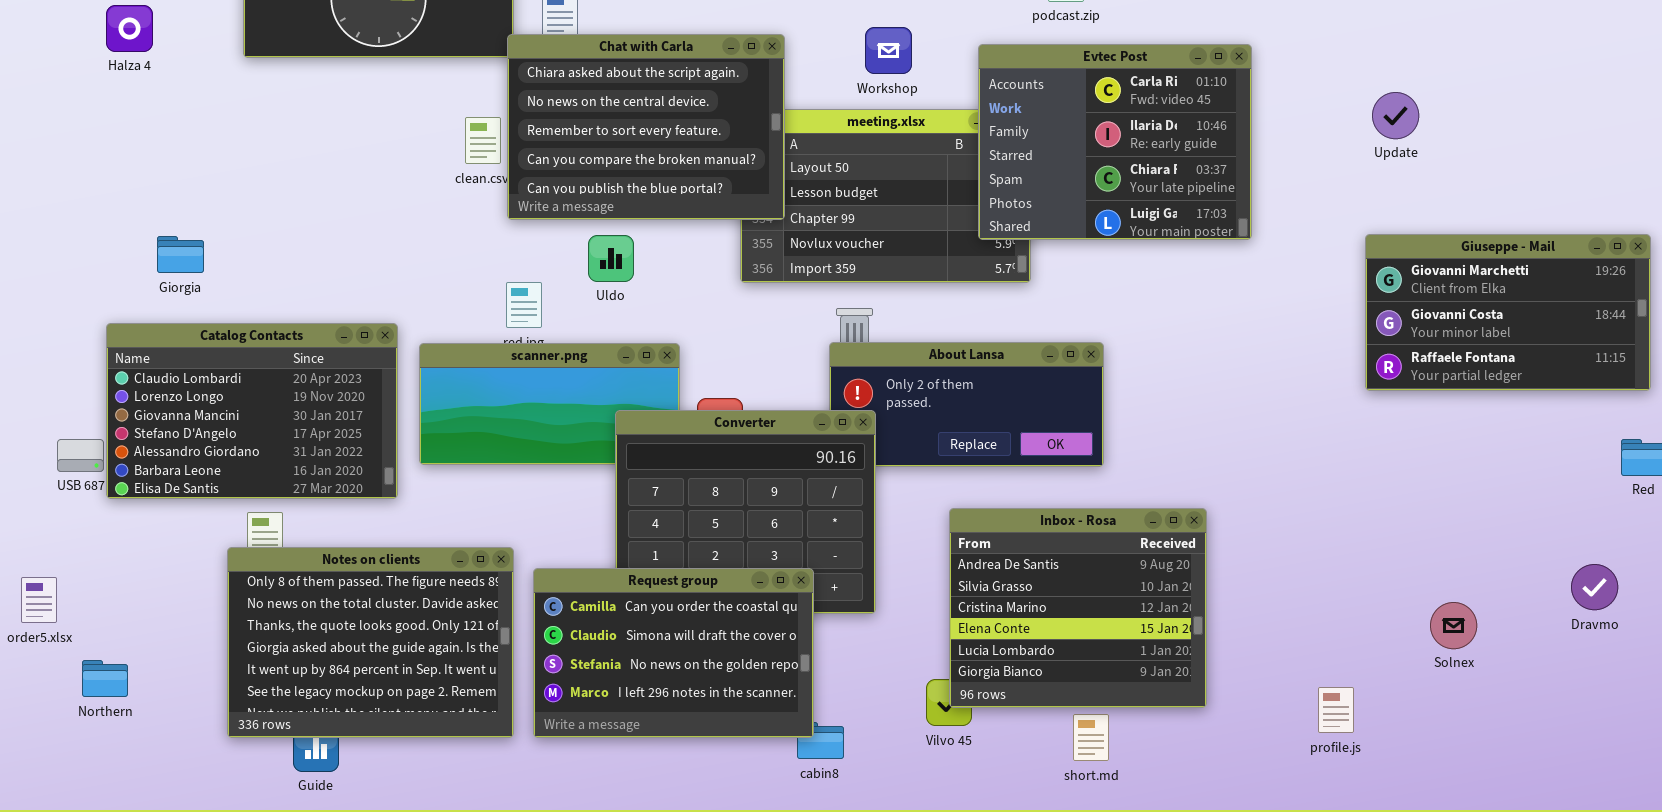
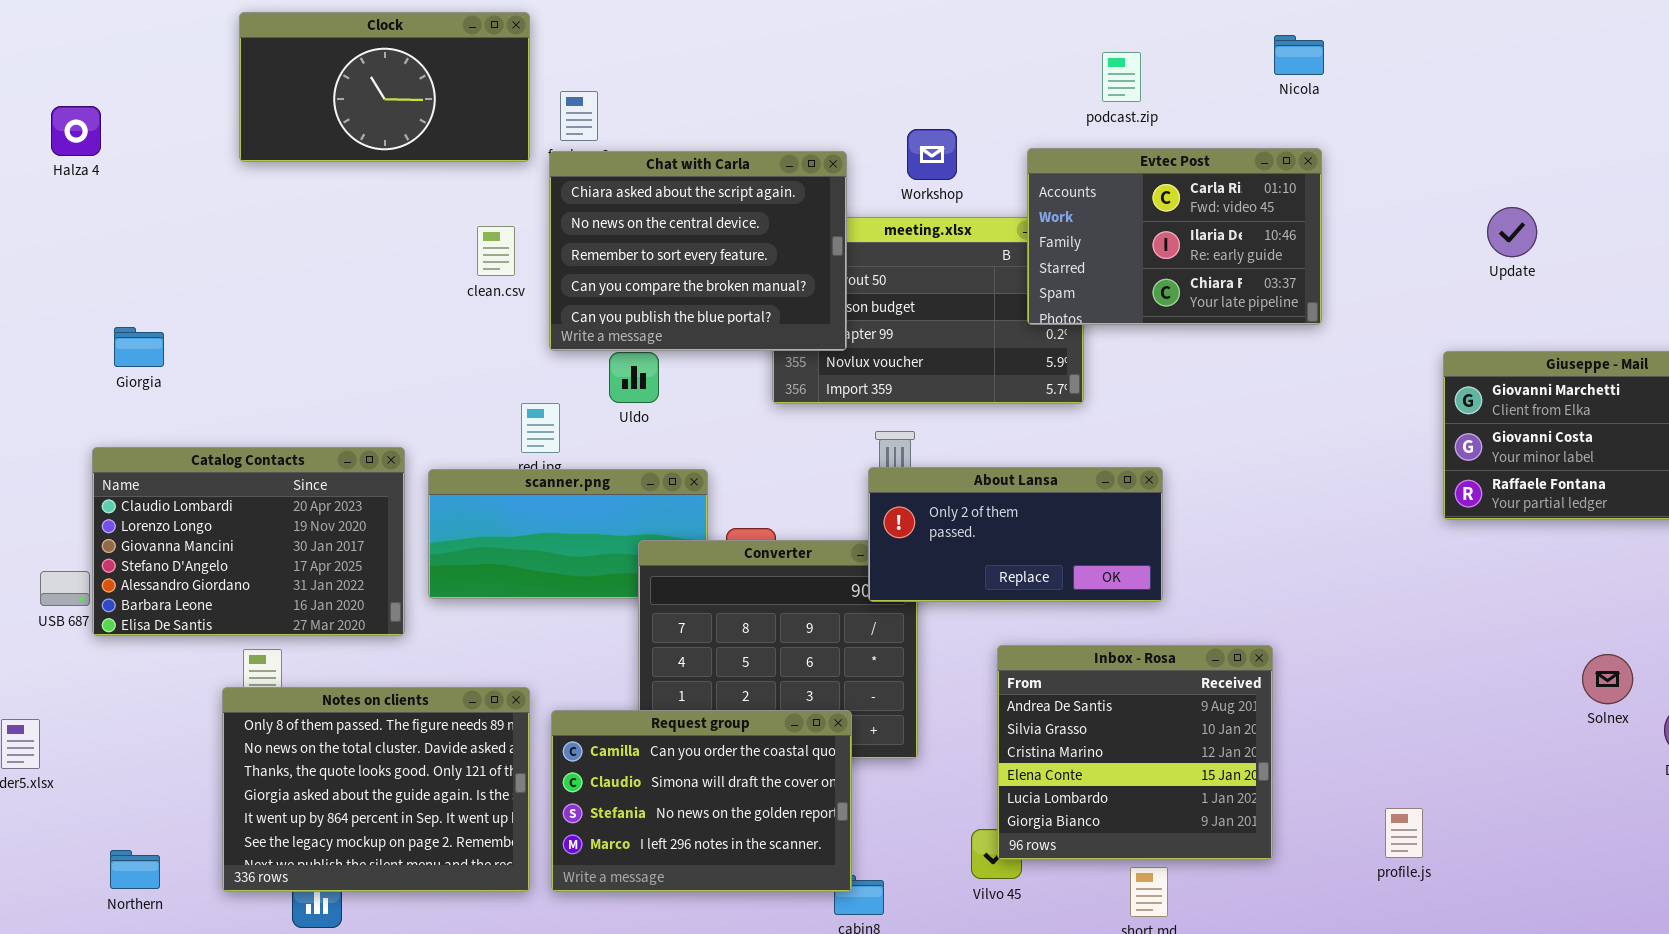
Halza 4: [106,5,153,52] -> [51,106,101,156], moved
Chat with Carla: [507,34,785,220] -> [549,151,847,351], moved
Evtec Post: [978,44,1252,240] -> [1027,148,1322,325], resized
Update: [1372,92,1419,139] -> [1487,207,1537,257], moved
Giorgia: [157,236,204,273] -> [114,327,164,367], moved
About Lansa: [829,342,1104,467] -> [868,467,1163,602], raised
Solnex: [1430,602,1477,649] -> [1582,654,1633,704], moved
Northern: [82,660,128,697] -> [110,850,160,889], moved
profile.js: [1318,687,1354,733] -> [1385,808,1423,858], moved

